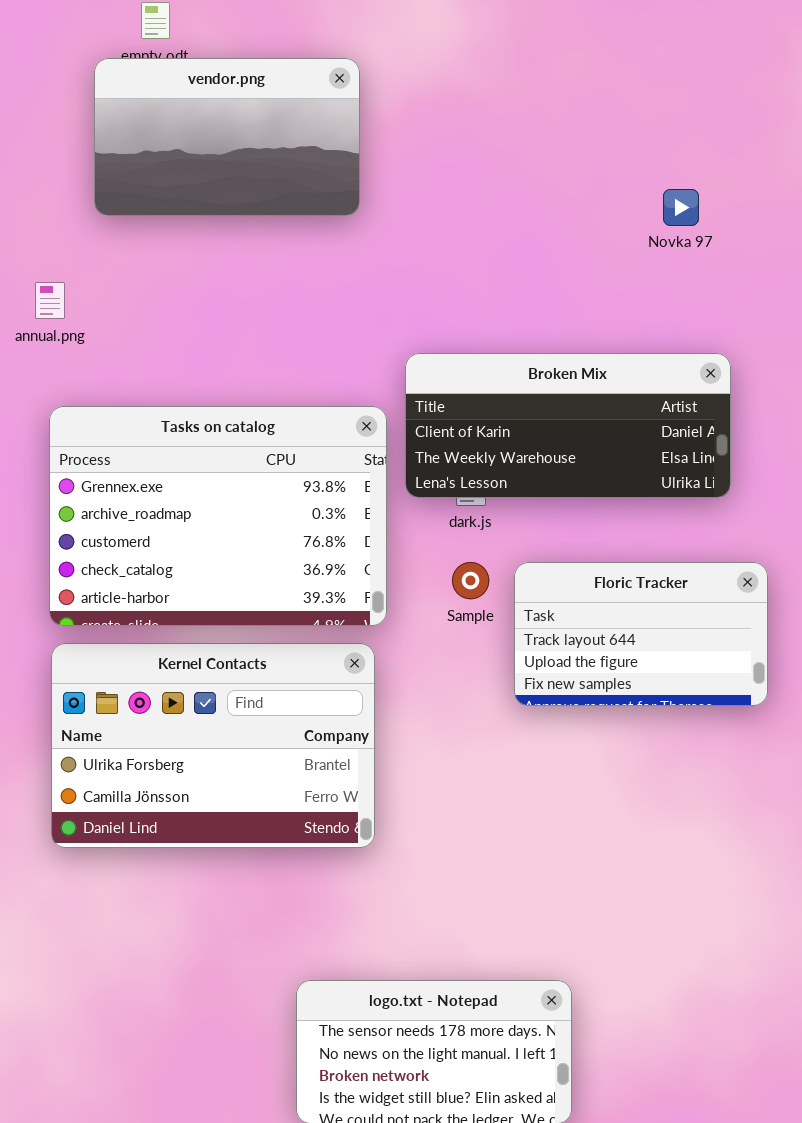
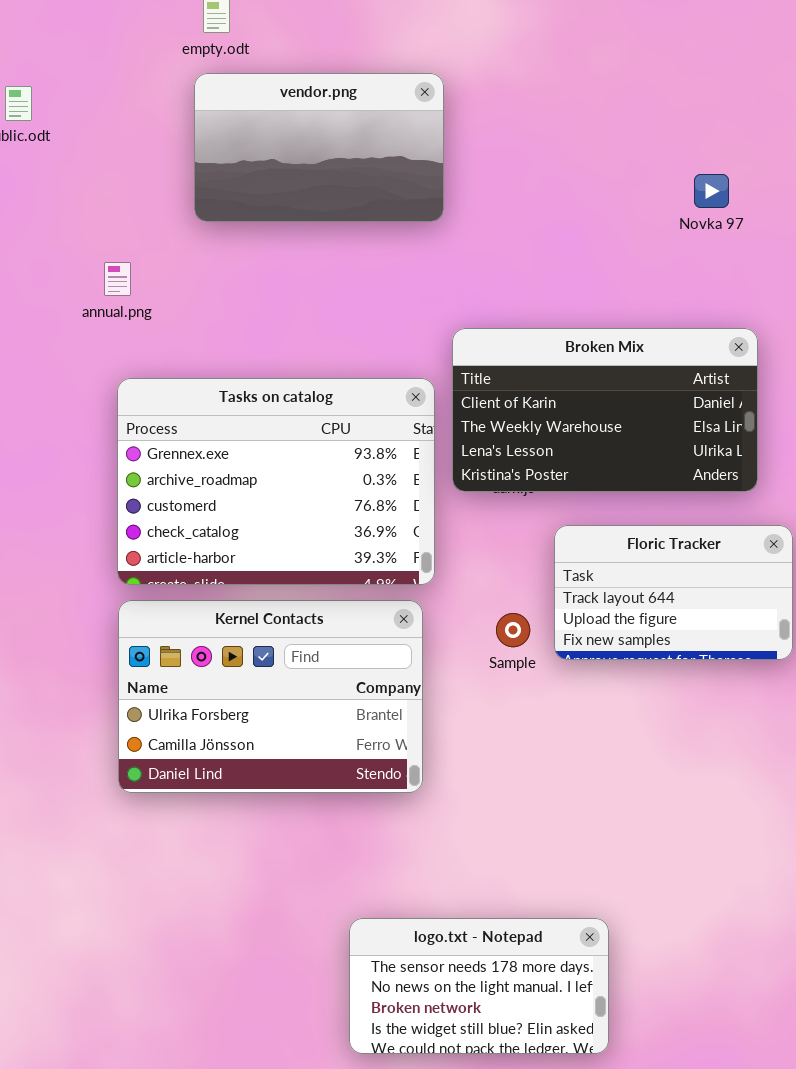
vendor.png: [94,58,360,216] -> [194,73,444,222], moved
Broken Mix: [405,353,731,498] -> [452,328,758,492], resized
Sample: [452,562,489,599] -> [496,613,530,647], moved

